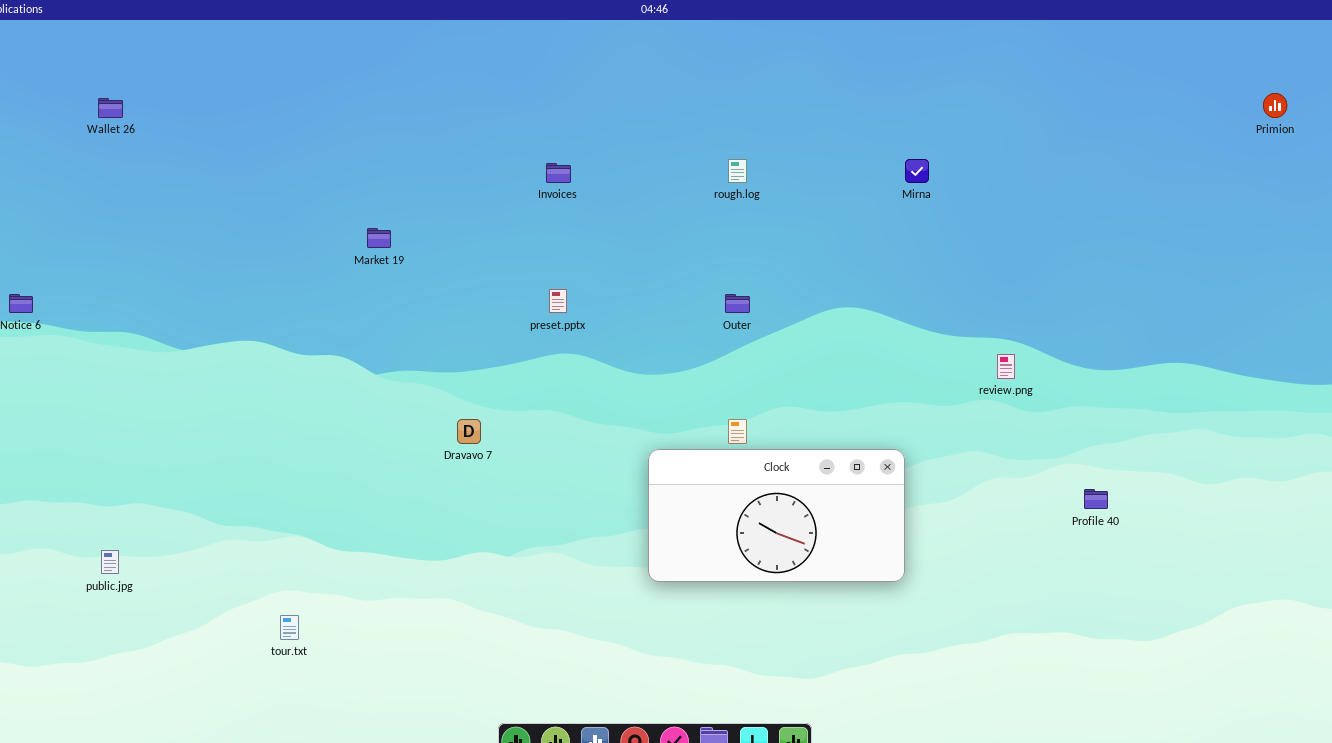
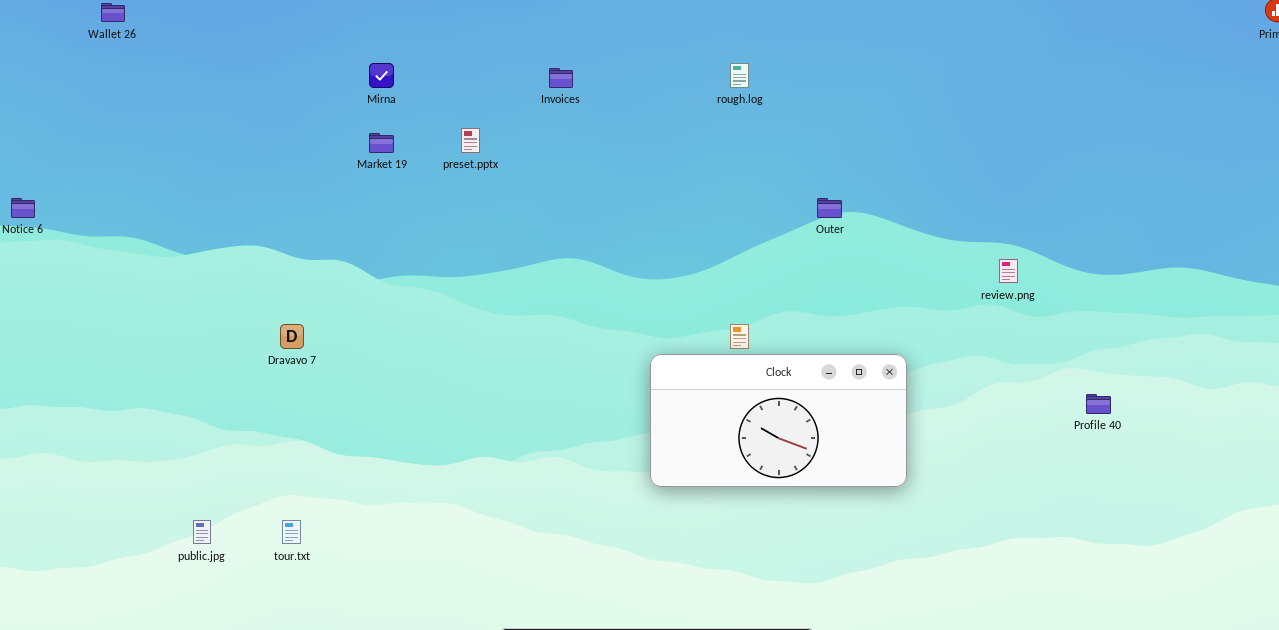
Mirna: [905,159,929,183] -> [369,63,394,88], moved
preset.pptx: [549,289,567,313] -> [461,128,480,153], moved
Outer: [725,294,750,313] -> [817,198,842,218], moved
Dravavo 7: [457,419,481,444] -> [280,324,304,349], moved
public.jpg: [101,550,119,574] -> [193,520,211,544], moved

